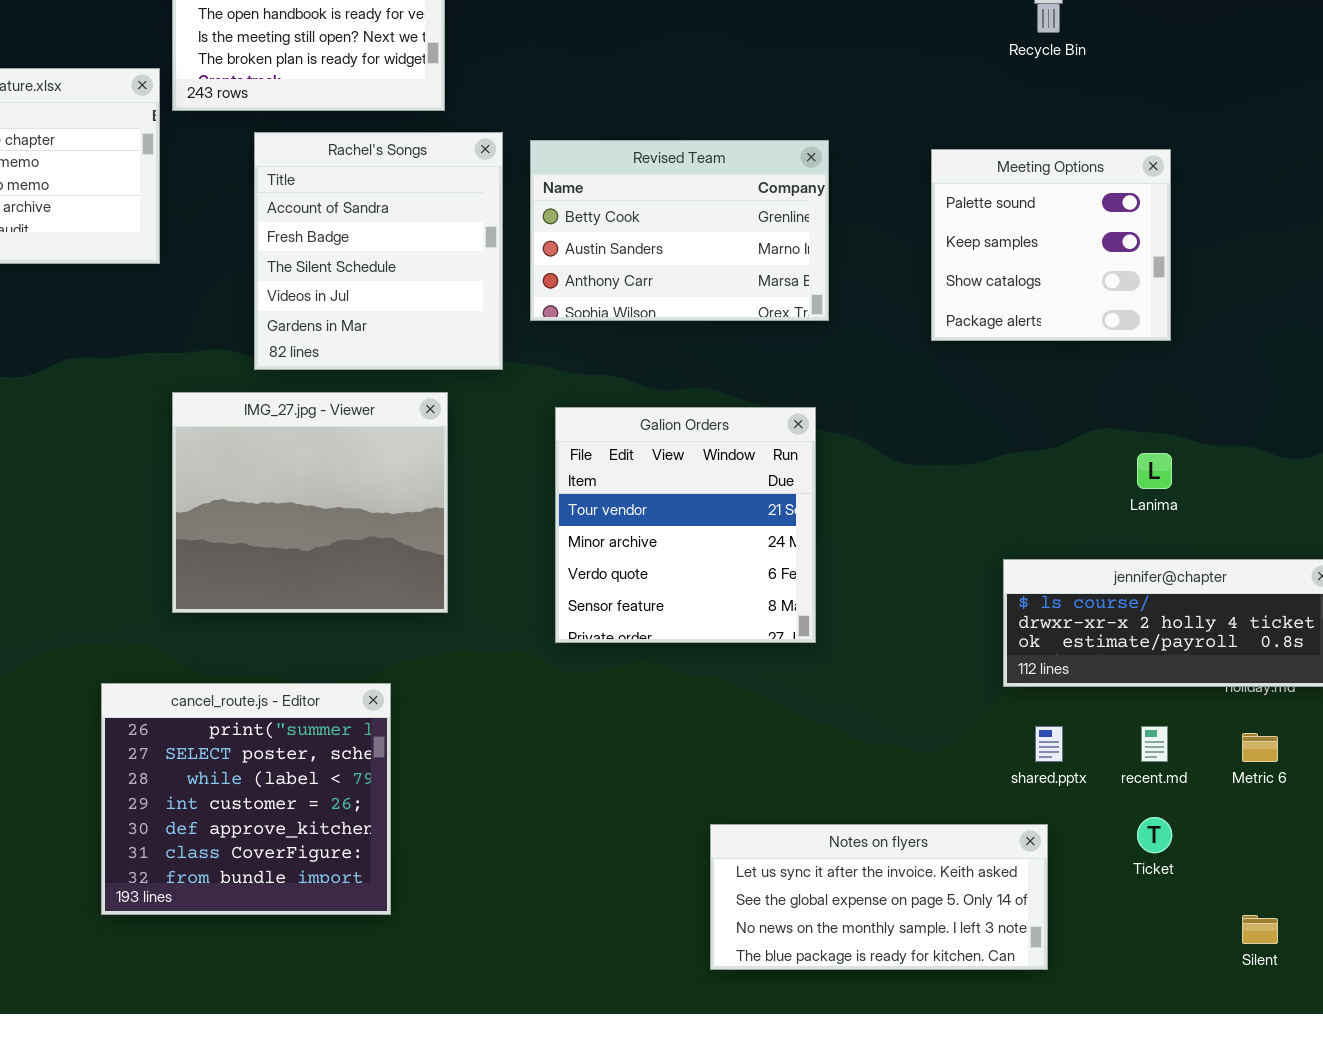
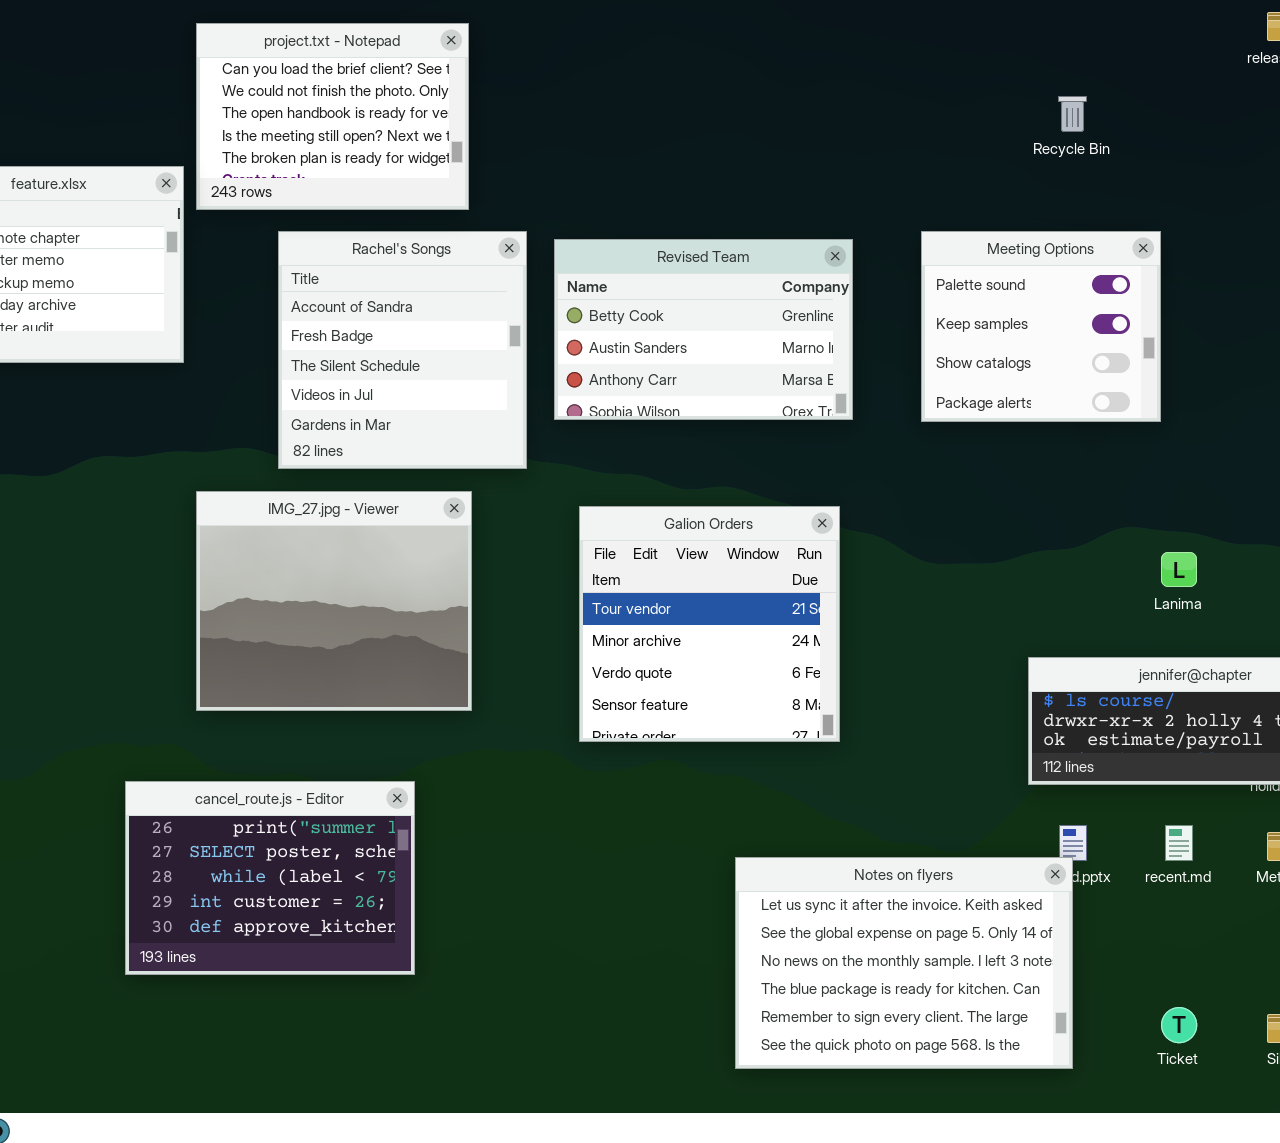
Meeting Options: [931,149,1171,341] -> [921,231,1161,422], moved
cancel_route.js - Editor: [101,683,391,915] -> [125,781,415,975], resized
Ticket: [1137,817,1172,853] -> [1161,1007,1197,1043], moved
Notes on flyers: [710,824,1048,970] -> [735,857,1073,1069], resized

